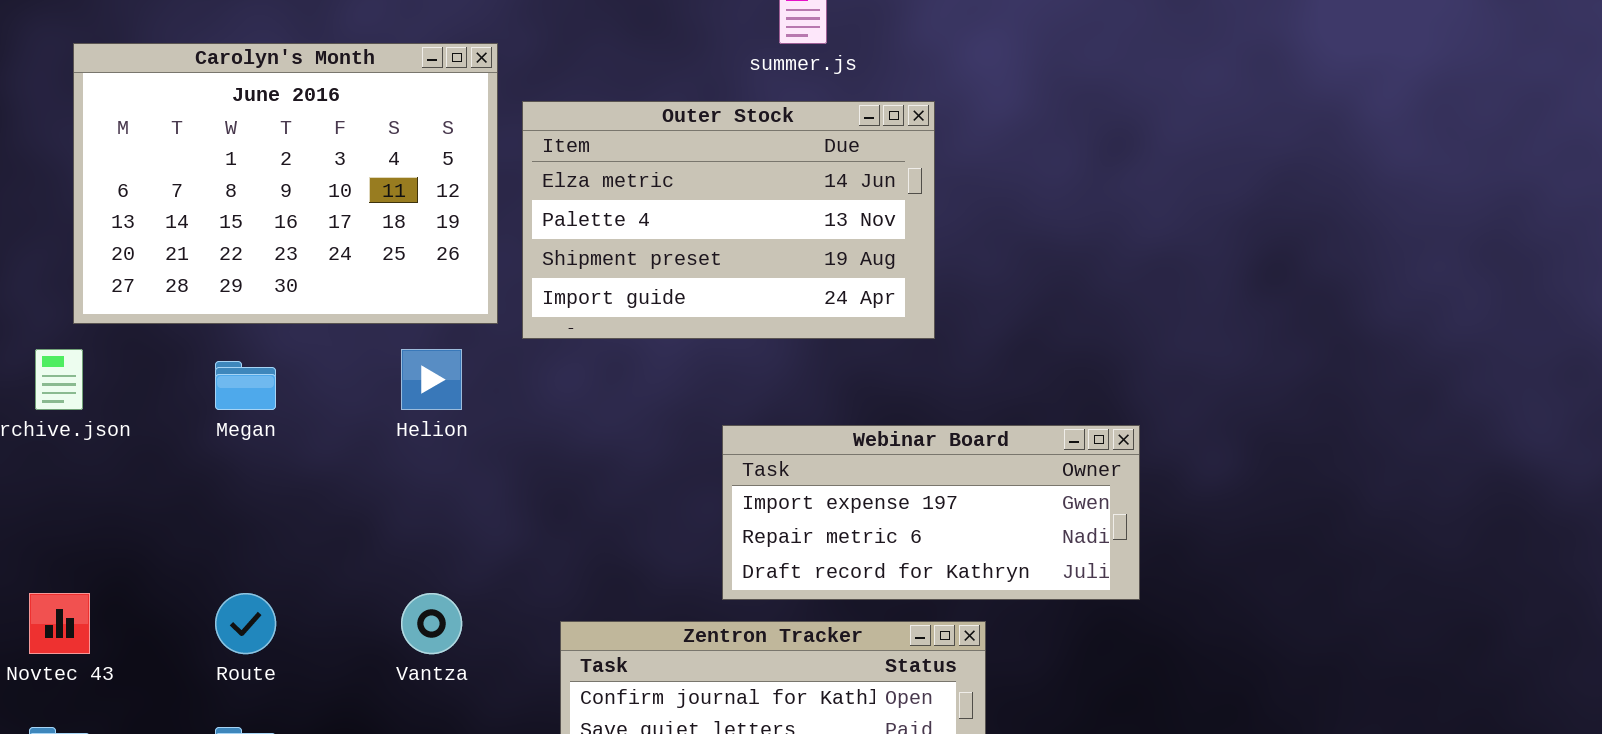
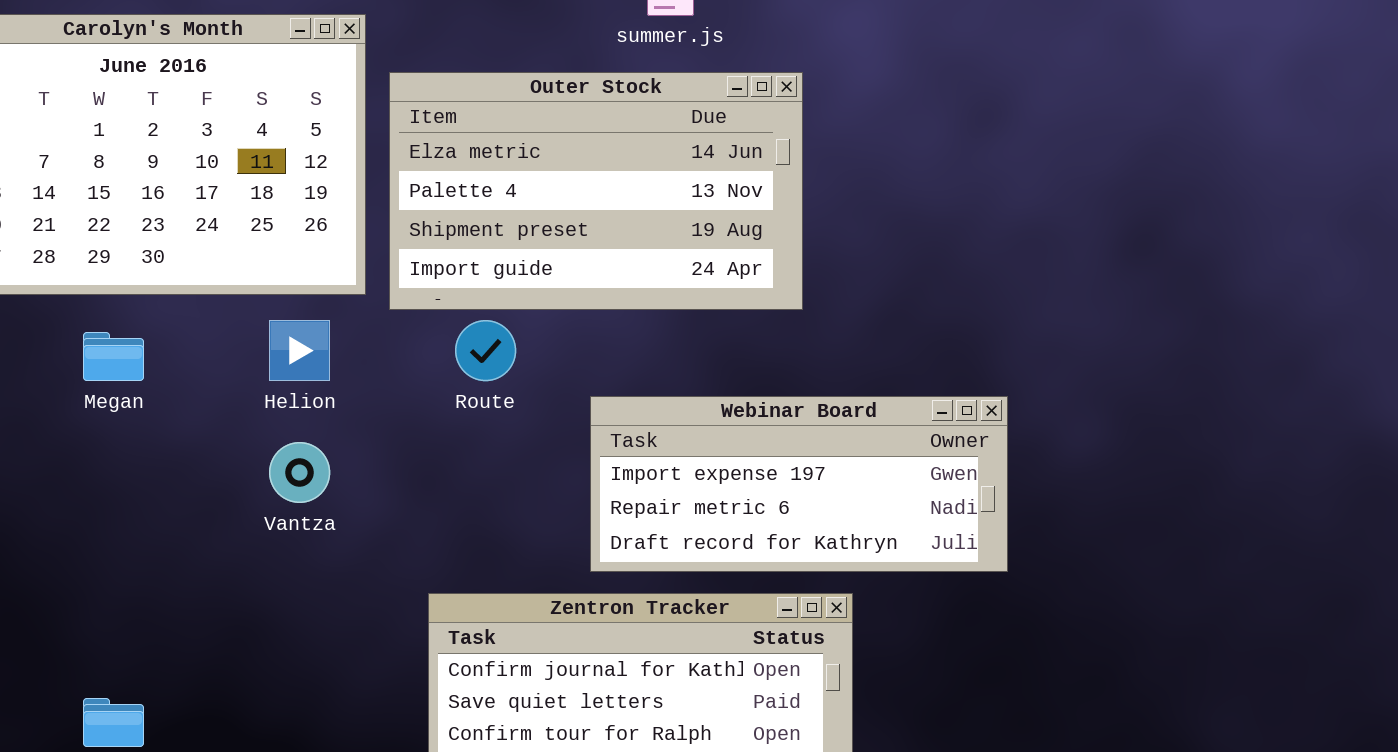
Route: [215,593,276,654] -> [455,320,516,381], moved
Vantza: [401,593,462,654] -> [269,442,330,503], moved

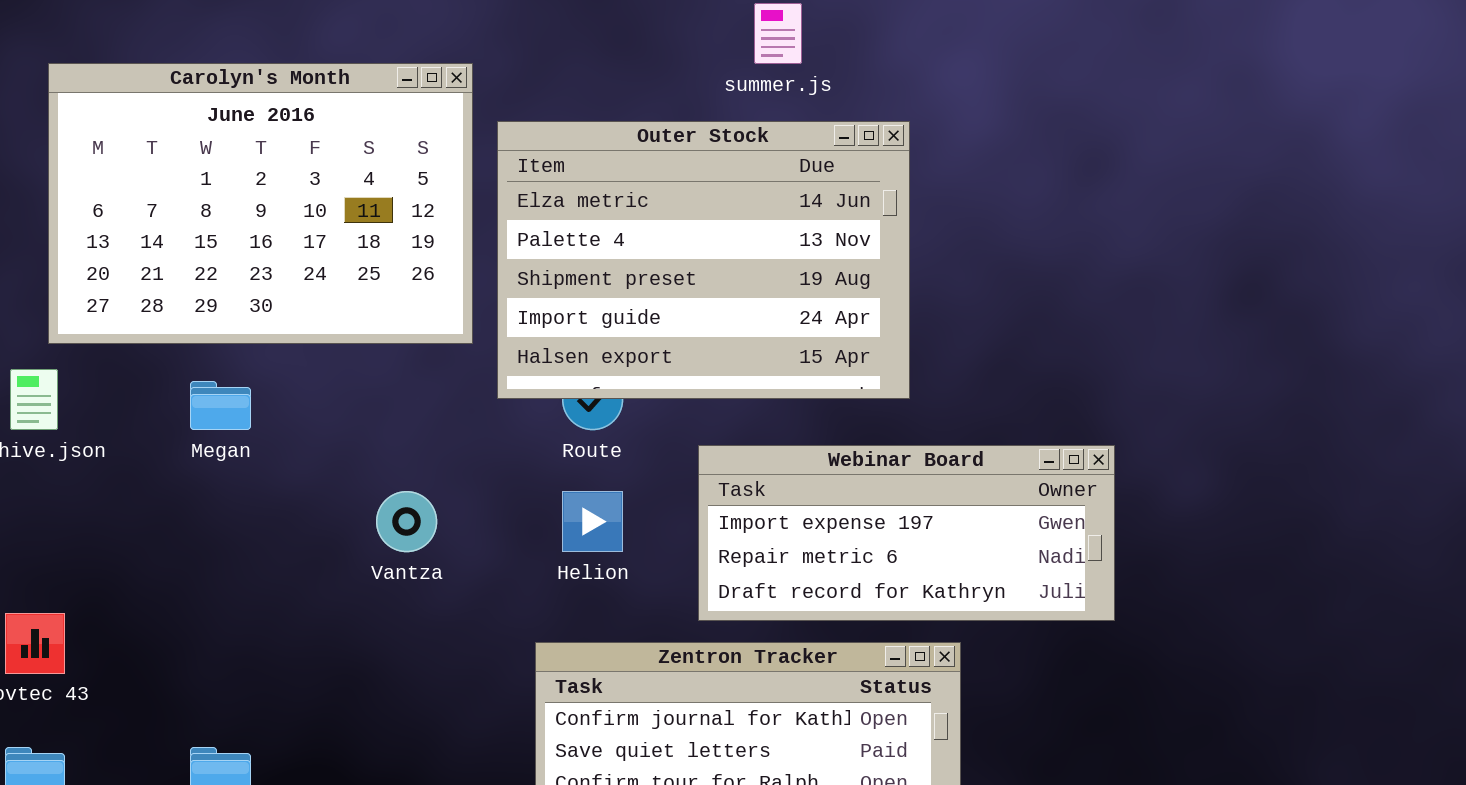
Outer Stock: [389,72,803,310] -> [497,121,910,399], resized
Helion: [269,320,330,381] -> [562,491,623,552], moved

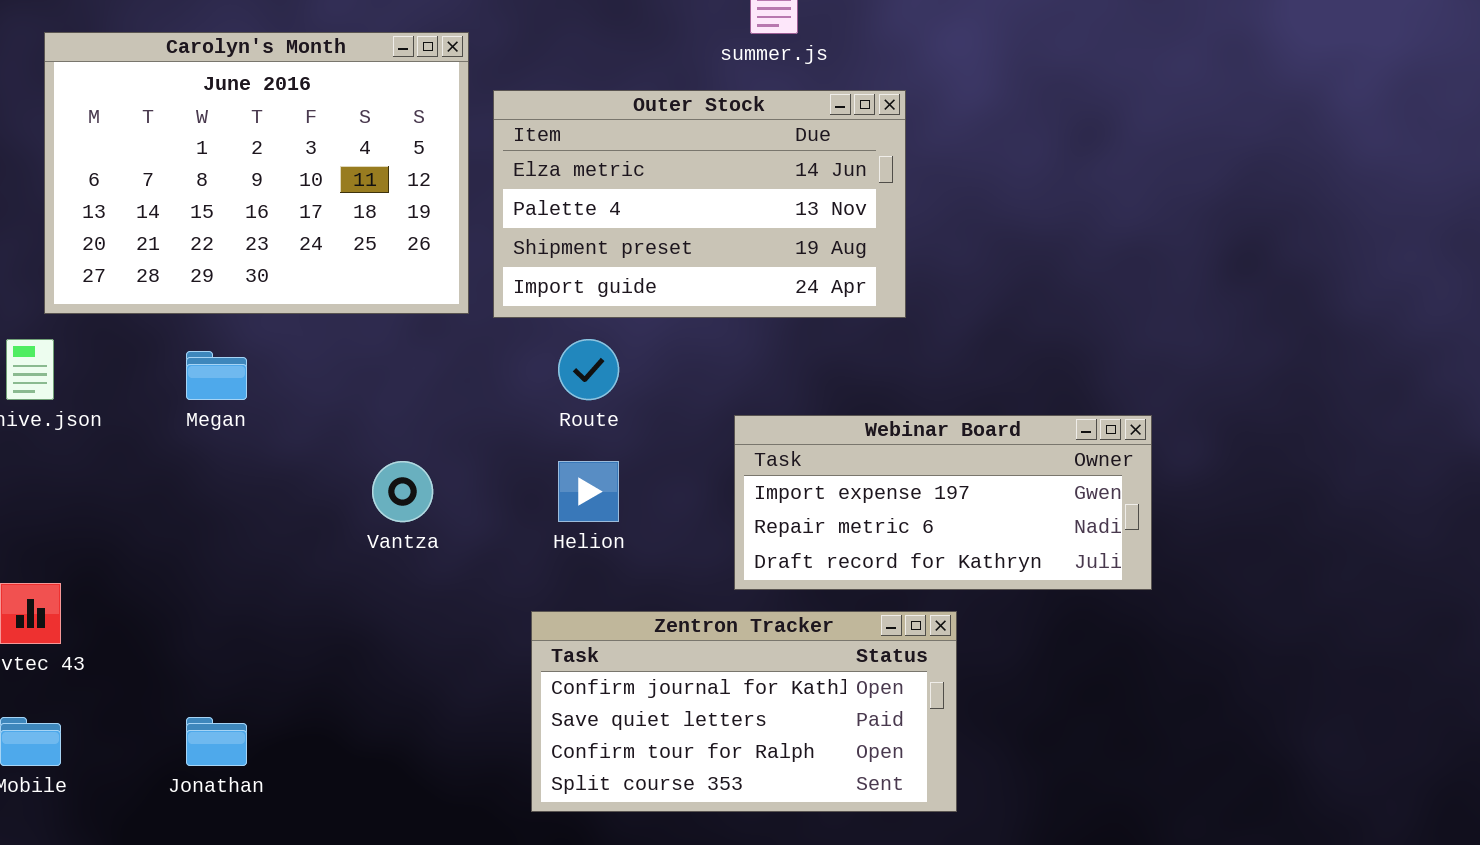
Outer Stock: [497,121,910,399] -> [493,90,906,318], resized
Webinar Board: [698,445,1115,621] -> [734,415,1152,590], moved

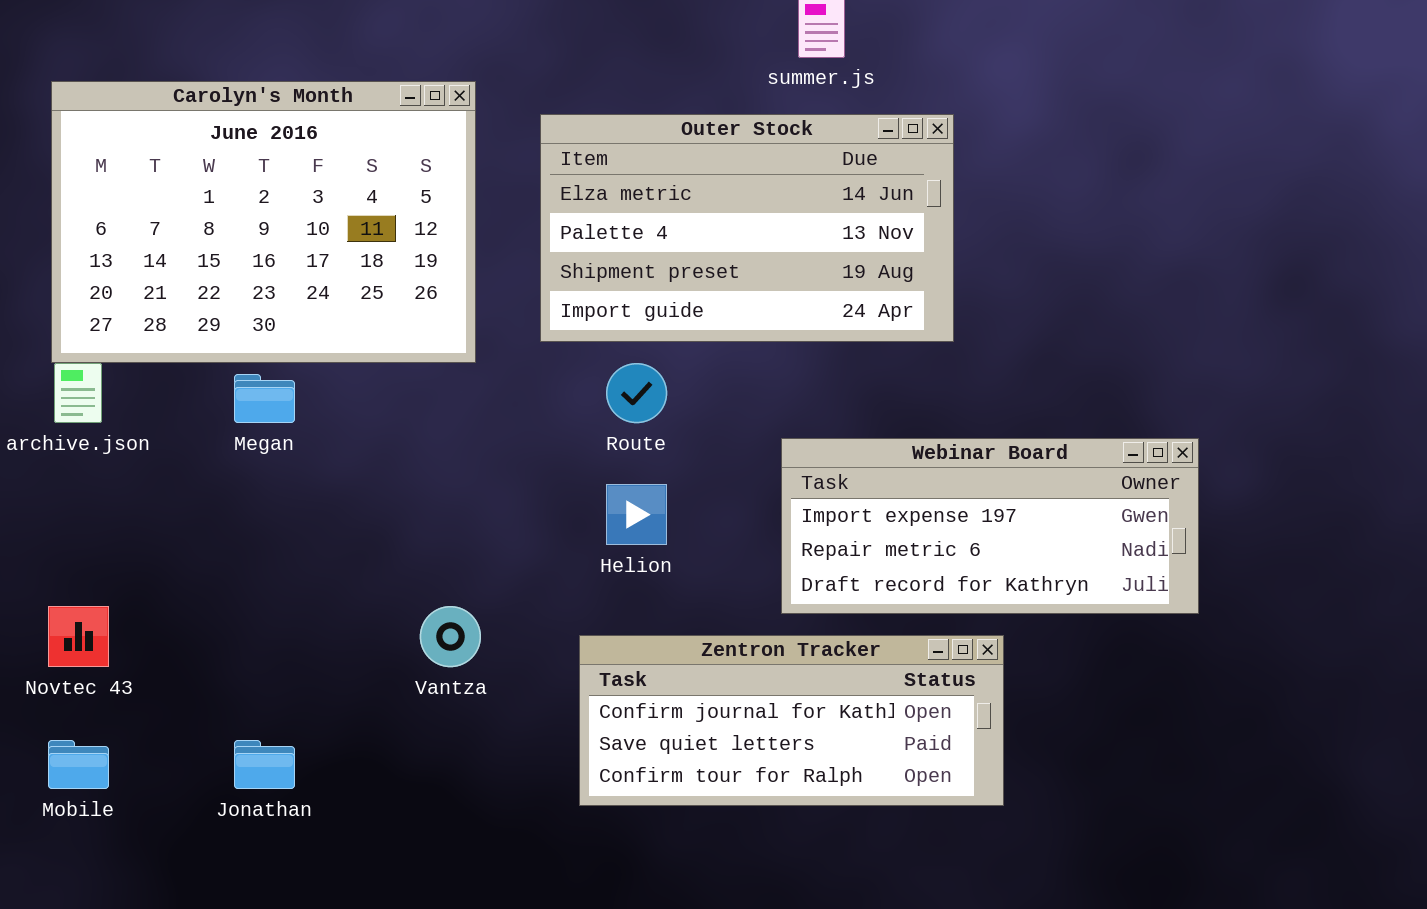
Carolyn's Month: [44,32,469,314] -> [51,81,476,363], moved
Vantza: [372,461,433,522] -> [420,606,481,667], moved
Zentron Tracker: [531,611,957,812] -> [579,635,1004,806], resized

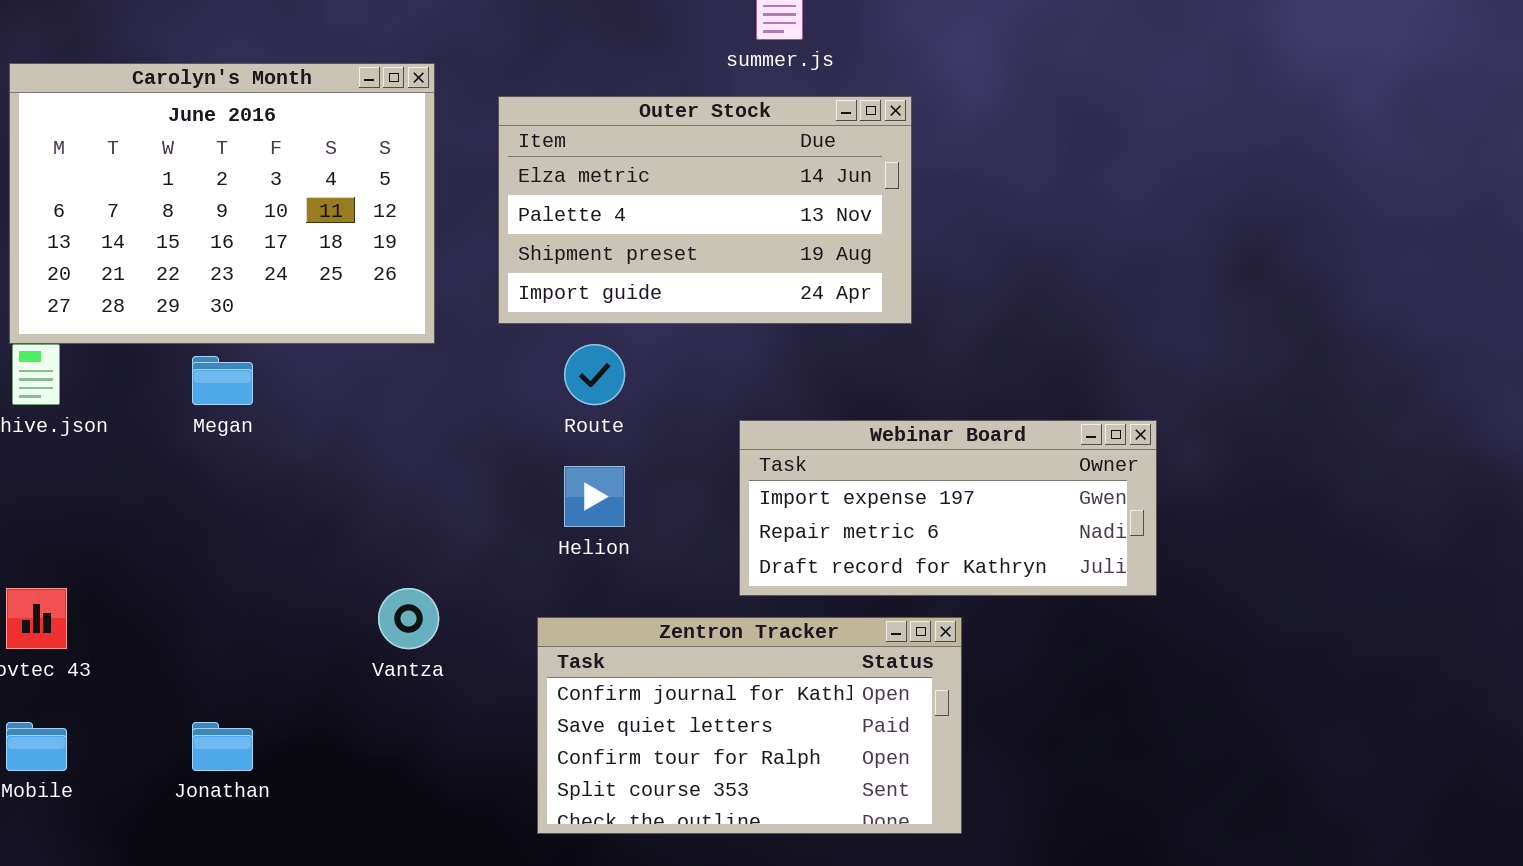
Zentron Tracker: [579,635,1004,806] -> [537,617,962,834], resized

